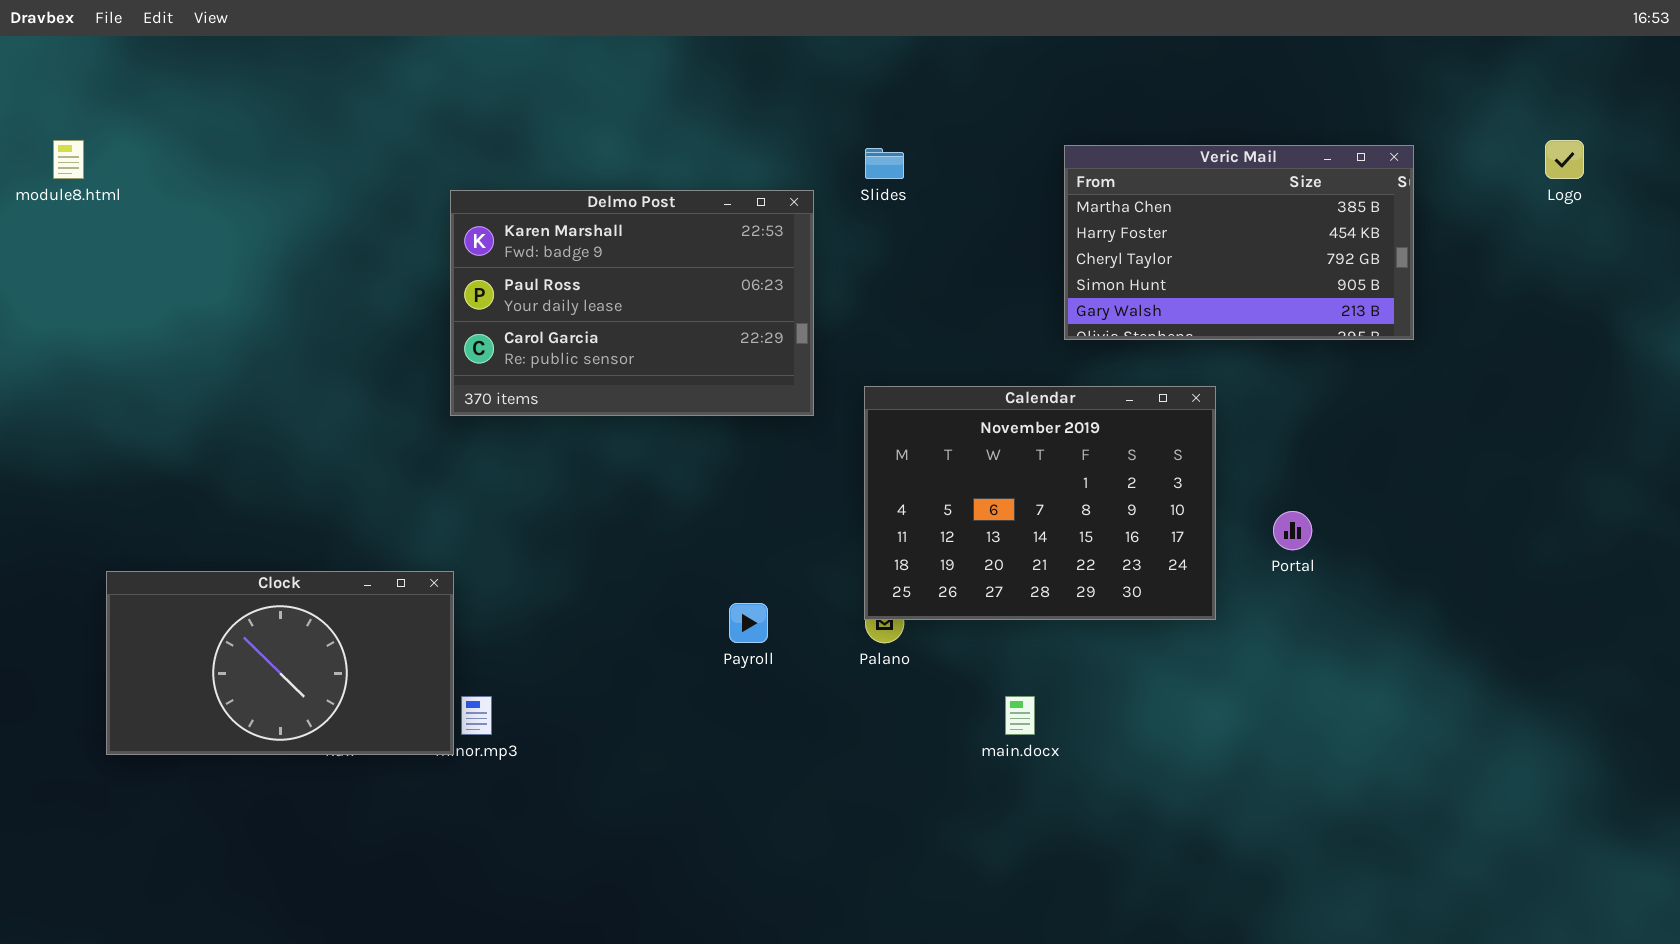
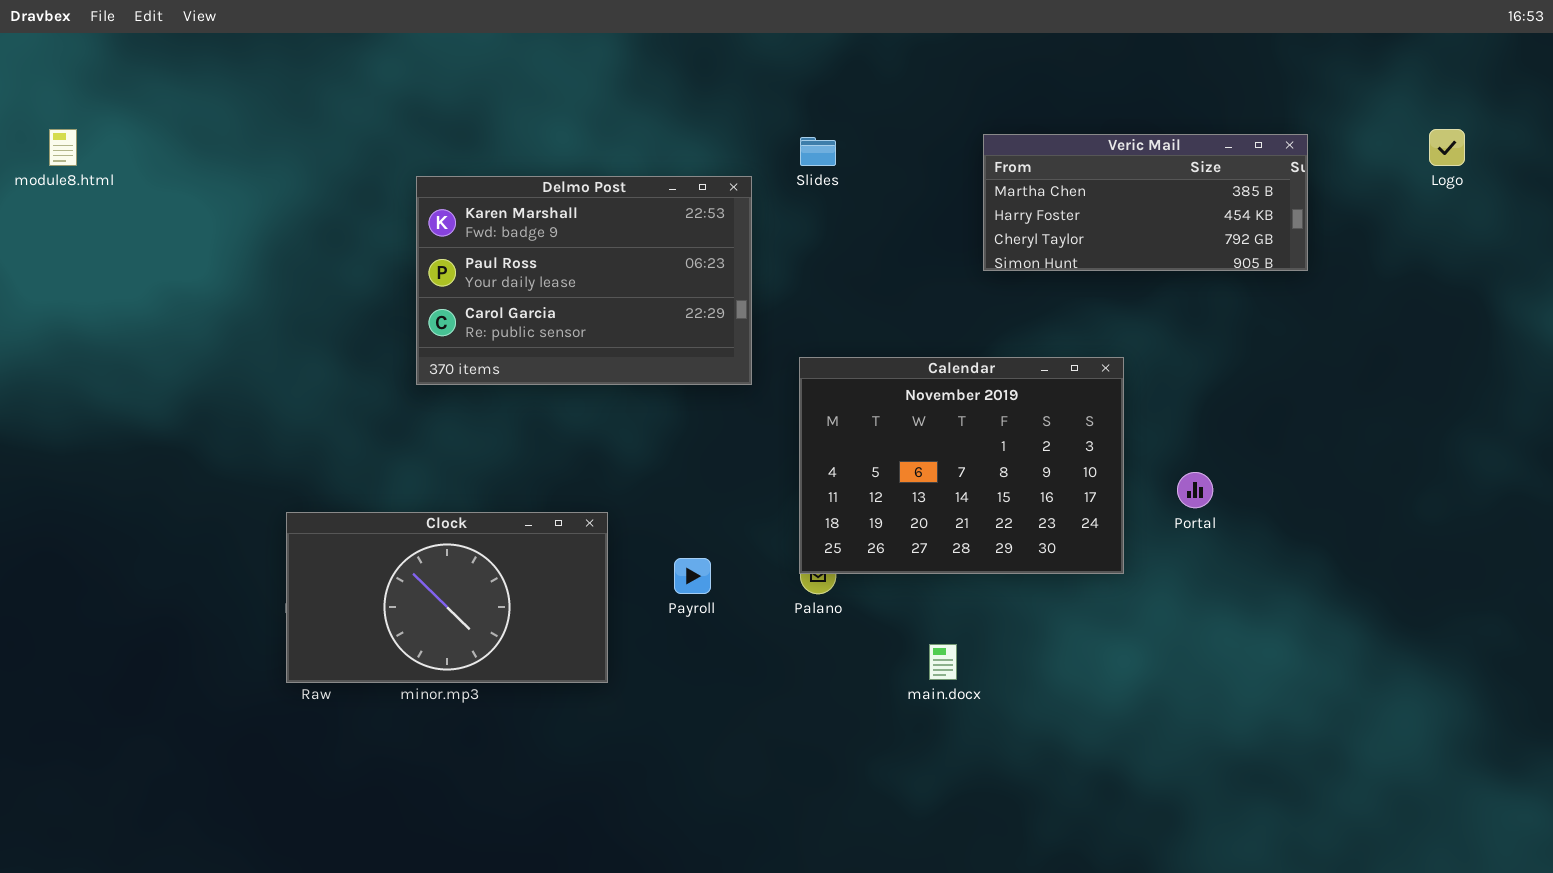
Veric Mail: [1064,145,1414,340] -> [983,134,1308,271], resized
Clock: [106,571,454,755] -> [286,512,608,683], moved

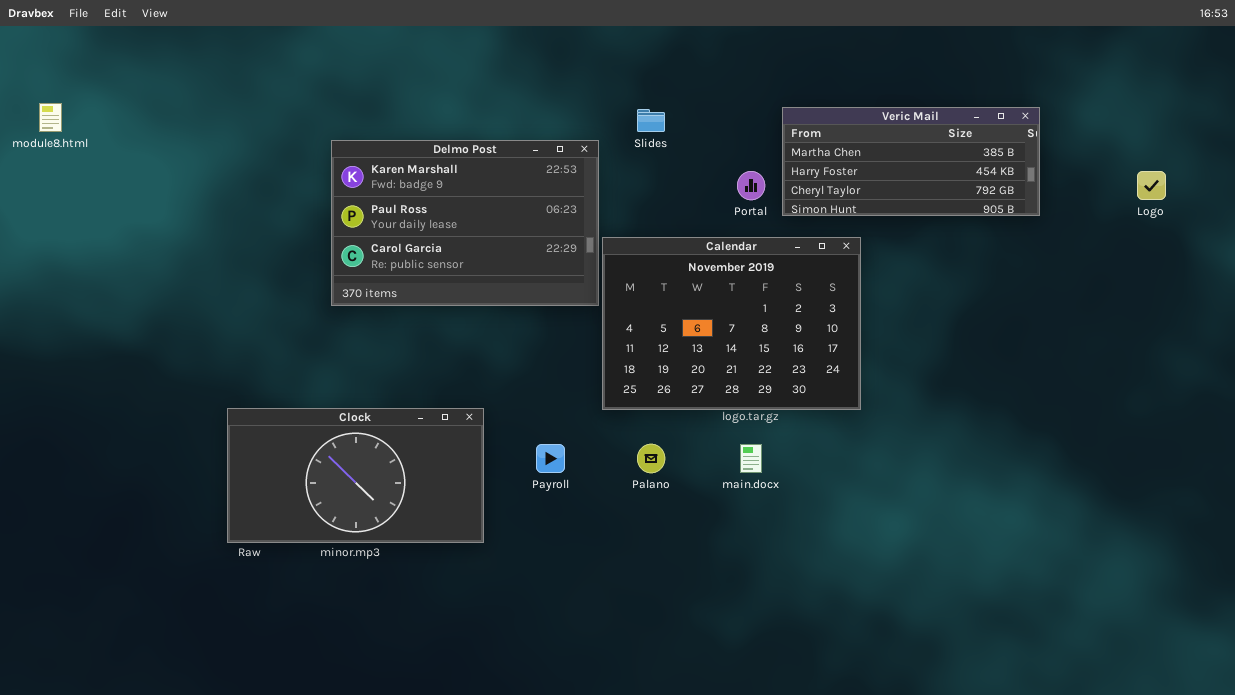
Logo: [1429,129,1465,166] -> [1137,171,1166,200], moved
Calendar: [799,357,1124,574] -> [602,237,861,410], moved
Portal: [1177,472,1213,508] -> [737,171,765,200], moved
main.docx: [929,644,957,680] -> [740,444,762,473], moved

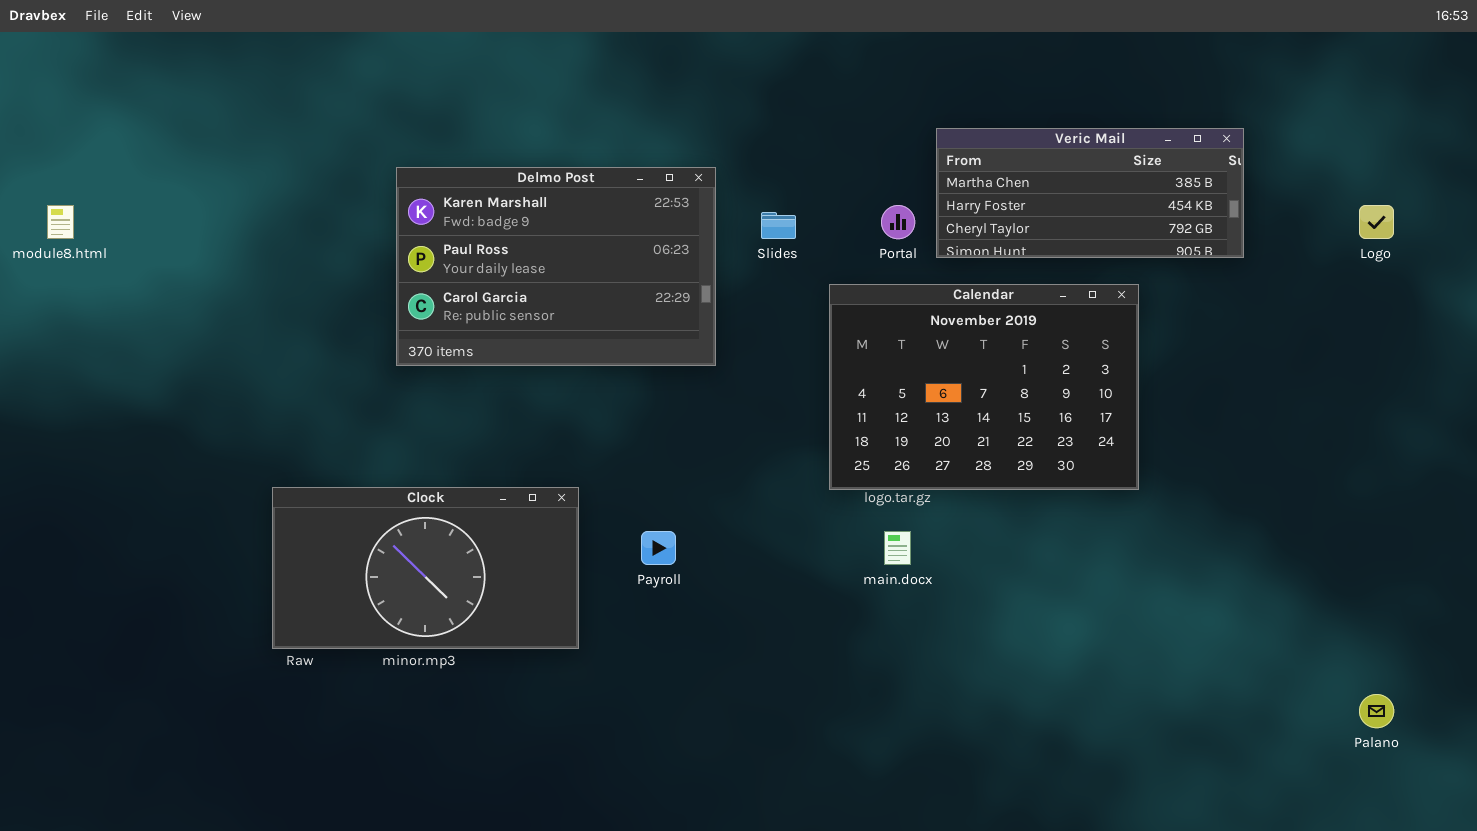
module8.html: [39,103,62,132] -> [47,205,74,239], moved
Slides: [637,109,665,132] -> [761,212,796,239], moved
Calendar: [602,237,861,410] -> [829,284,1139,490], moved
Palano: [637,444,665,473] -> [1359,694,1394,728], moved

